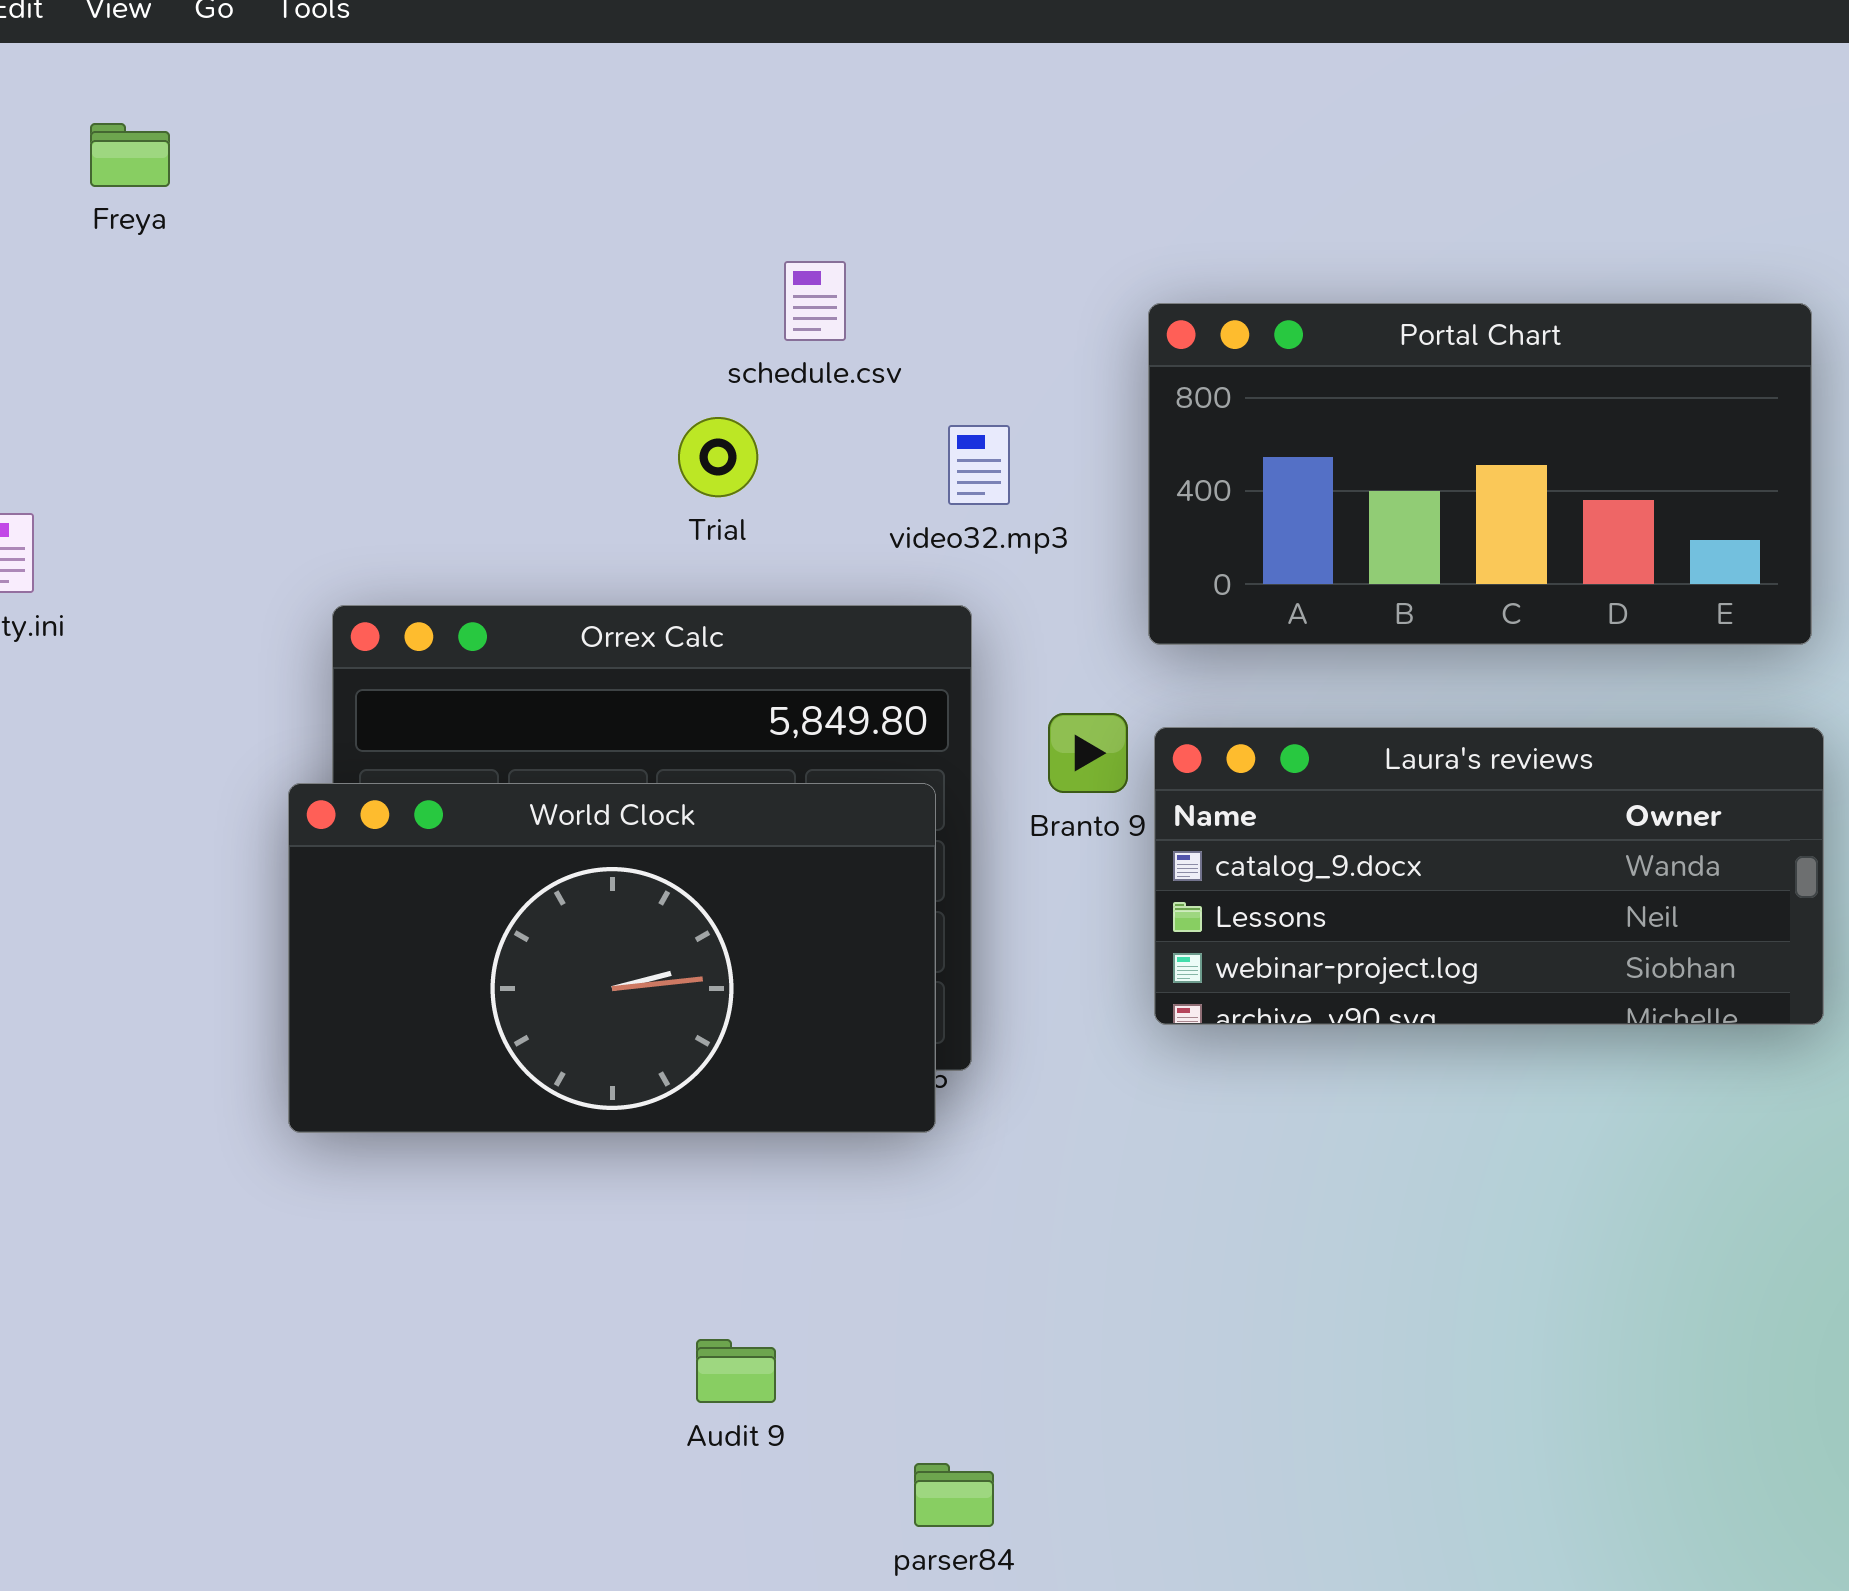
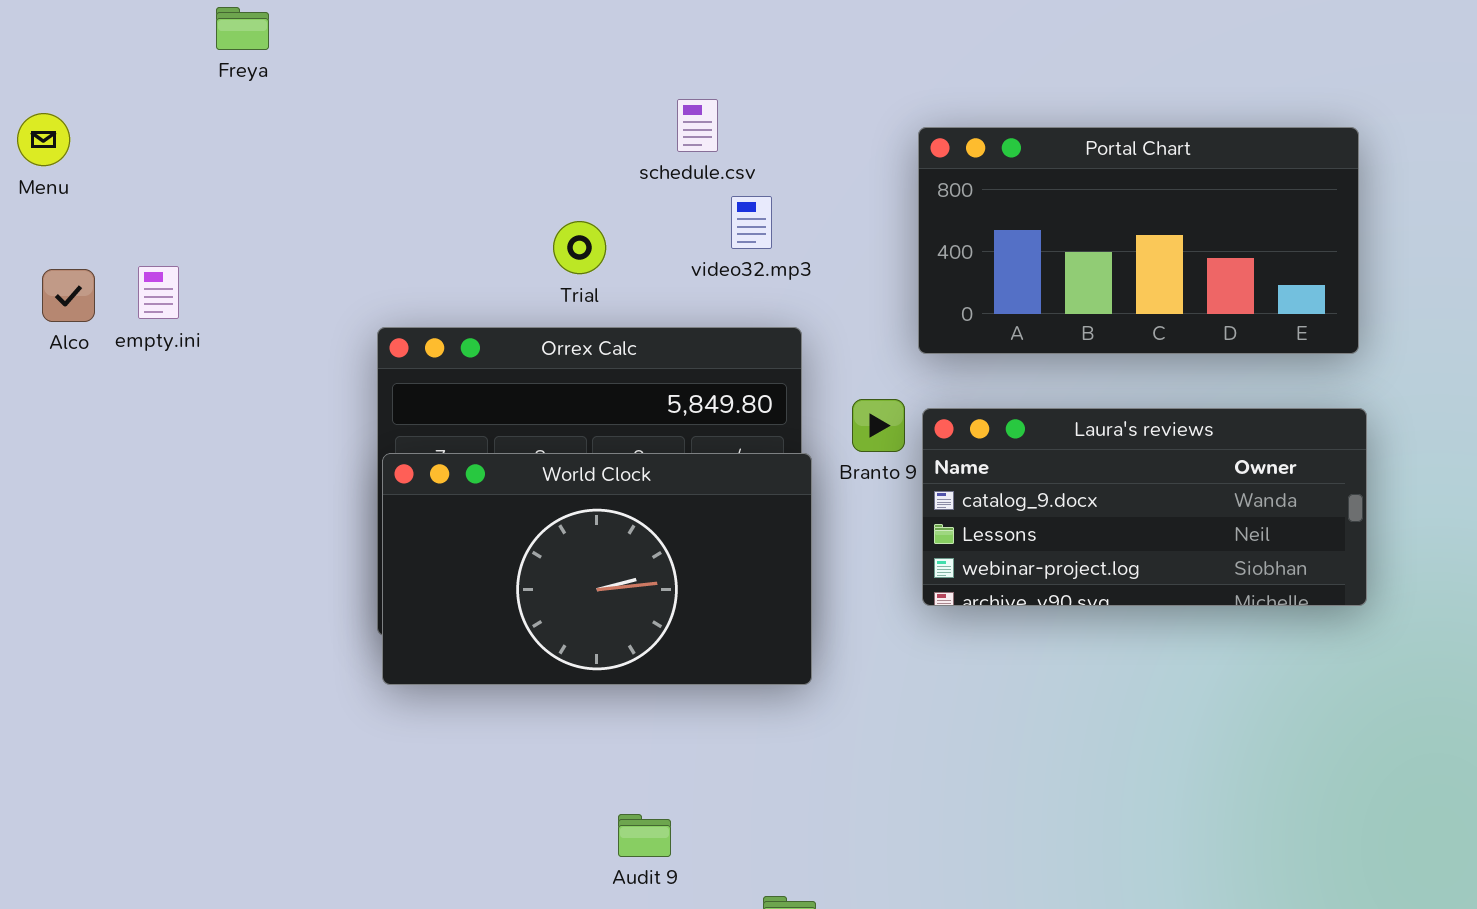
Trial: [678,417,758,497] -> [553,221,606,274], moved
video32.mp3: [948,425,1010,505] -> [731,196,772,249], moved
World Clock: [288,783,936,1133] -> [382,453,812,685], moved

